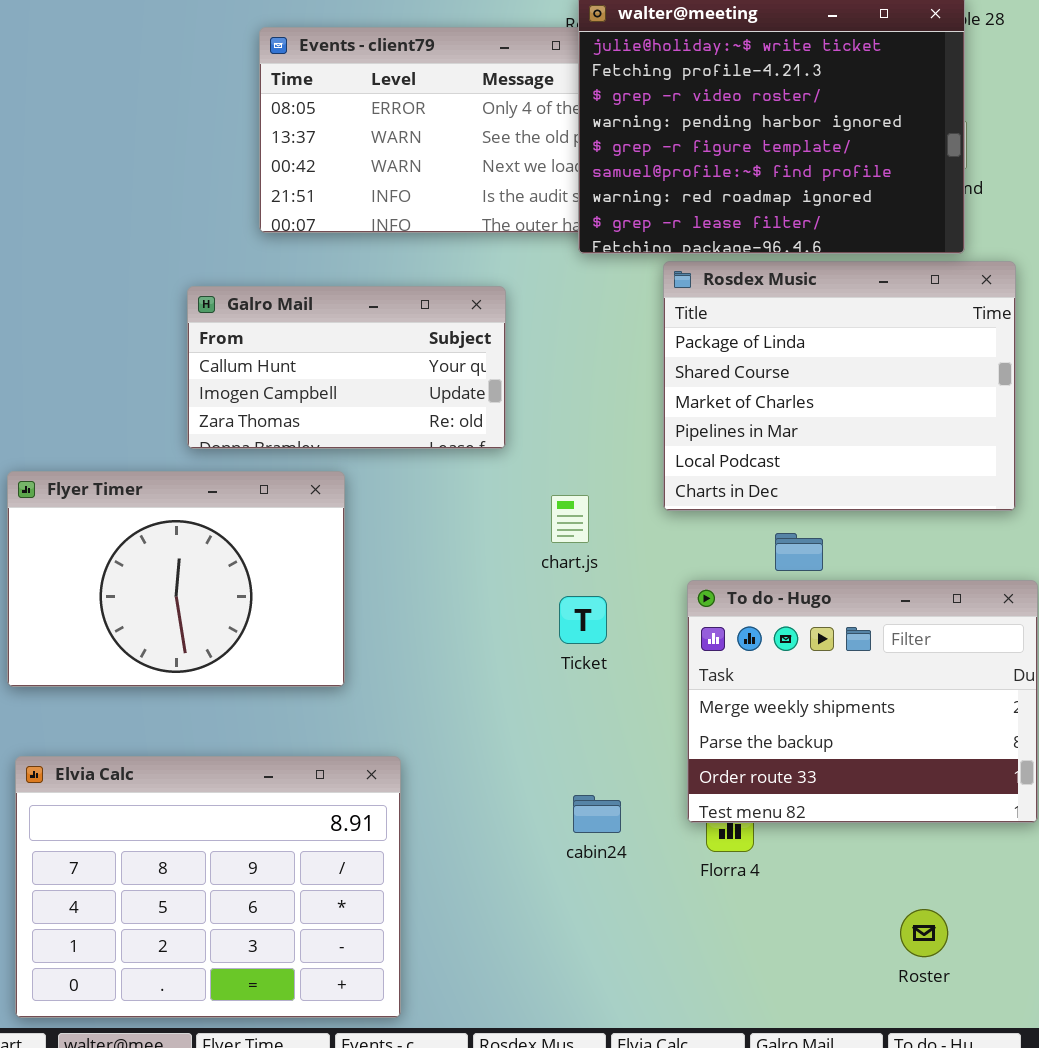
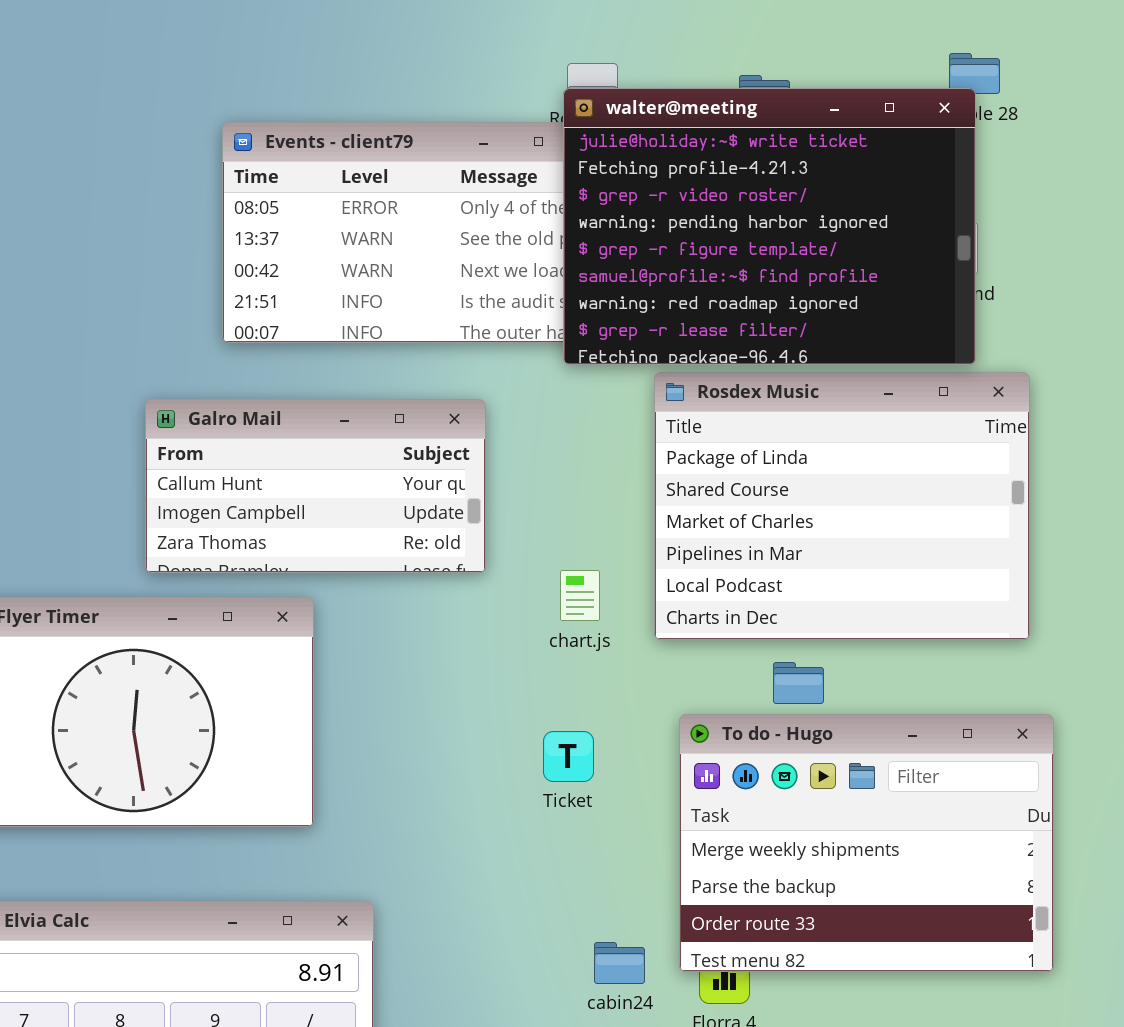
chart.js: [551,495,589,543] -> [560,570,600,621], moved
cabin24: [573,795,621,833] -> [594,942,645,984], moved

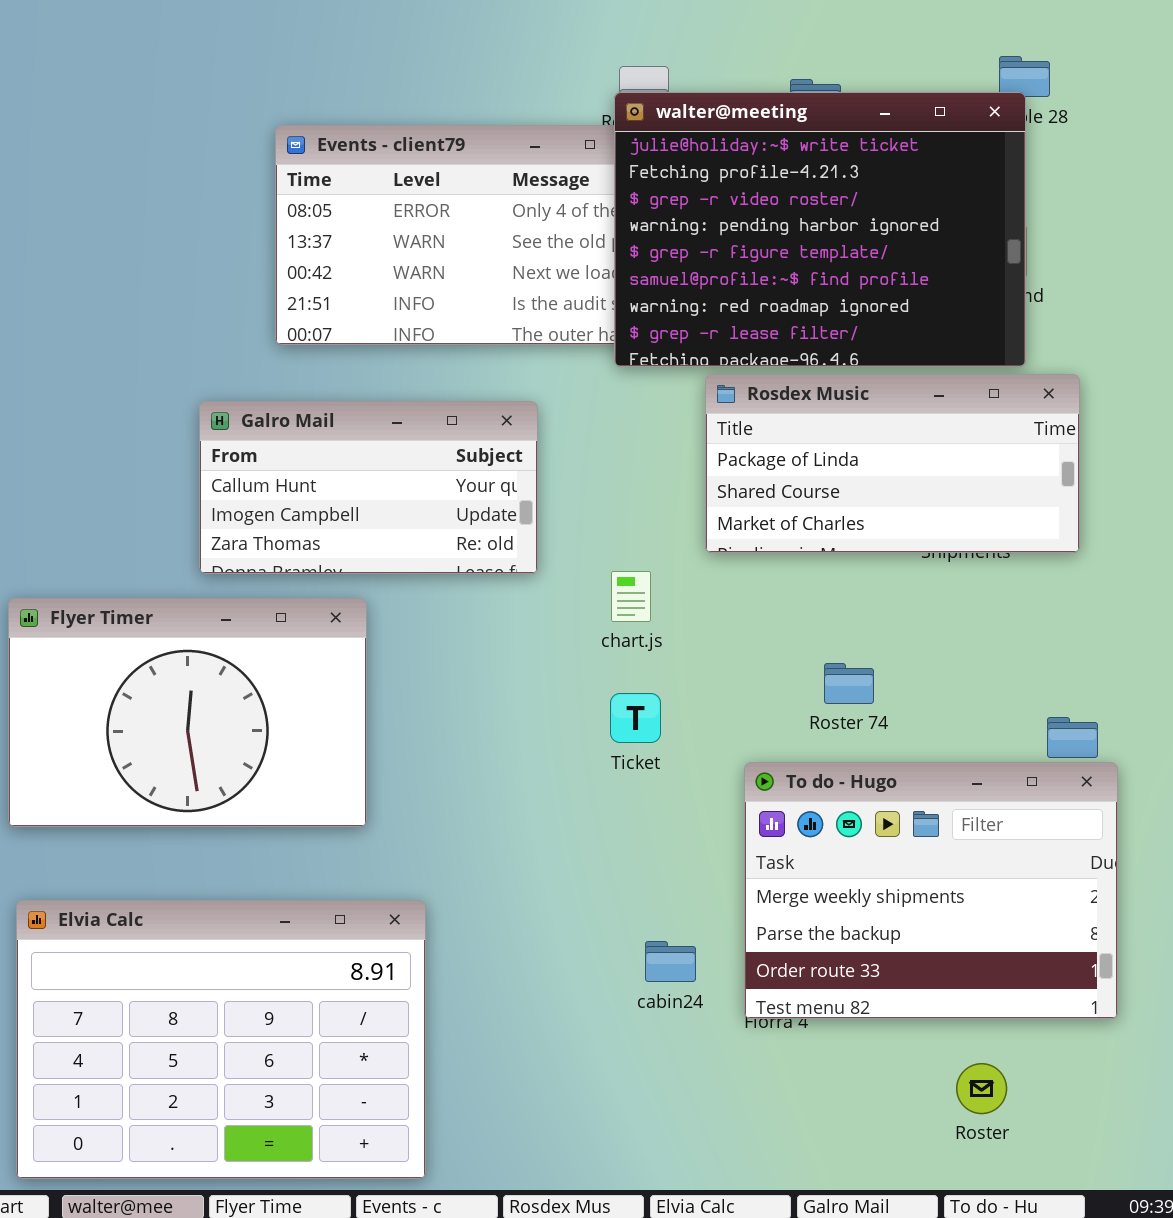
Rosdex Music: [654,372,1030,640] -> [705,374,1080,553], resized
To do - Hugo: [679,714,1054,972] -> [744,762,1118,1019], moved
Ticket: [543,731,594,782] -> [610,693,661,743], moved

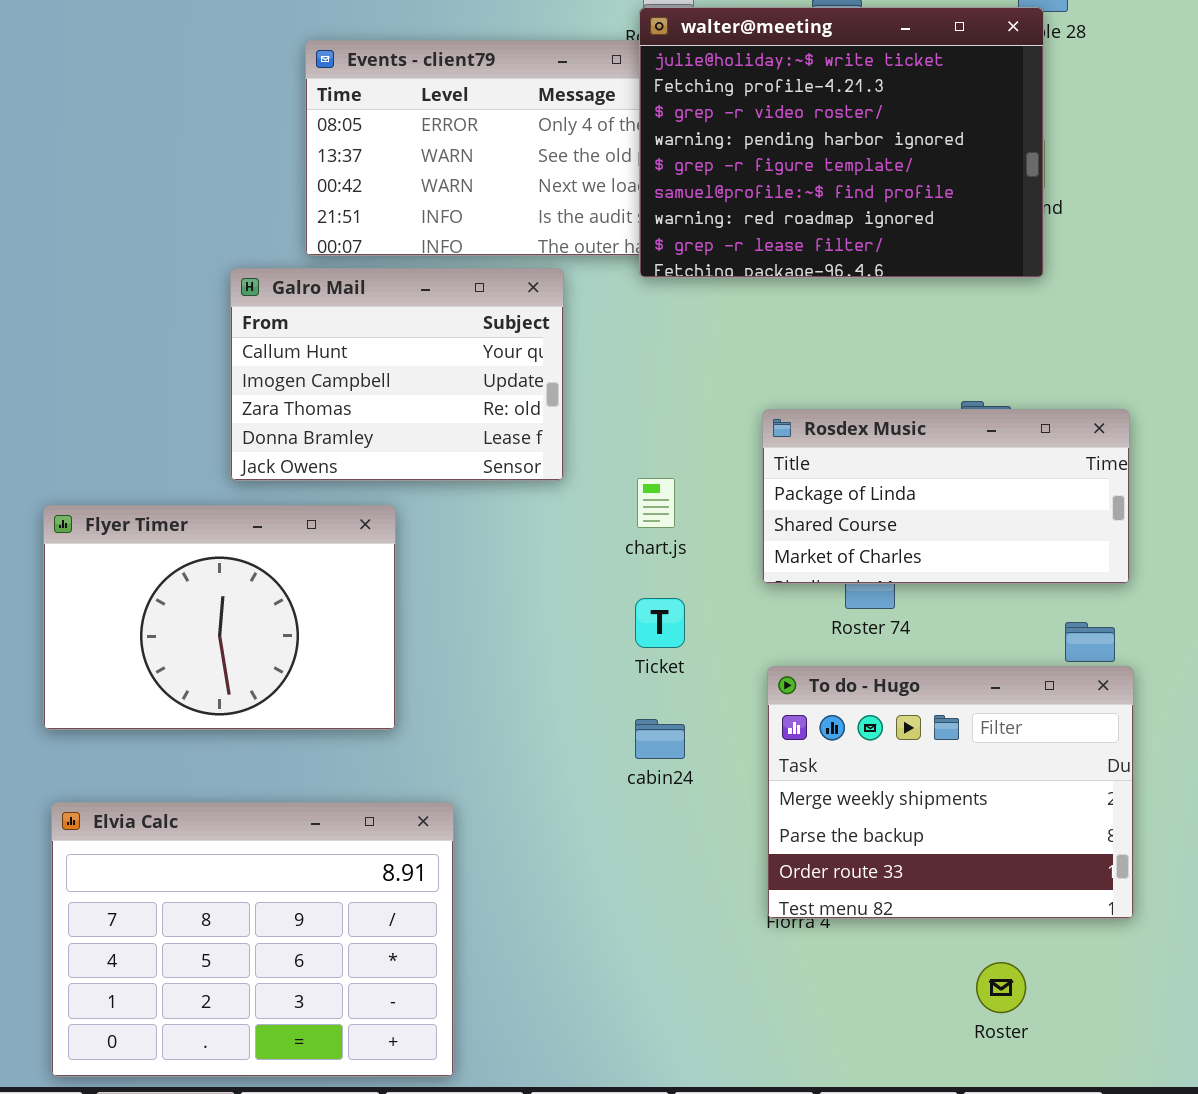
Rosdex Music: [705,374,1080,553] -> [762,409,1130,584], moved
Galro Mail: [199,401,538,574] -> [230,268,564,481], resized
cabin24: [645,941,696,982] -> [635,719,685,759], moved

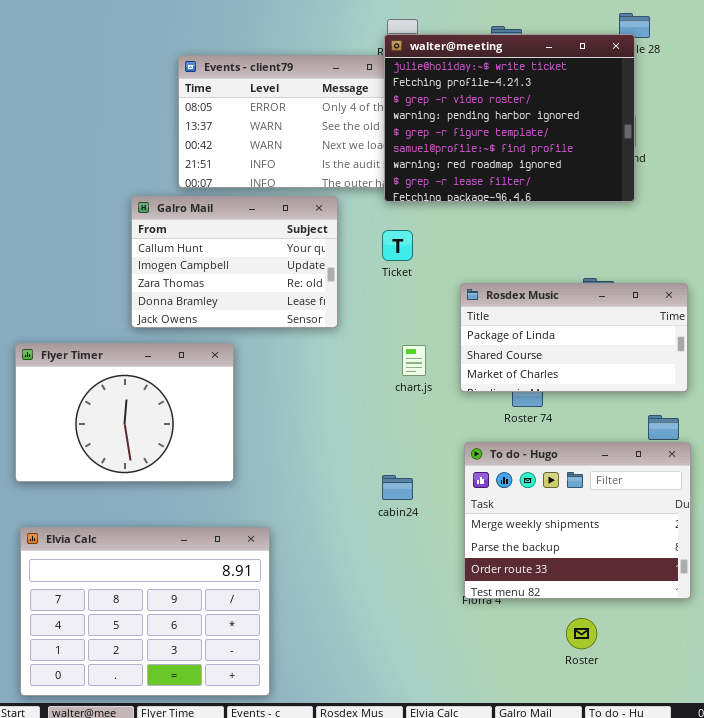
chart.js: [637,478,675,528] -> [402,345,426,376], moved
Ticket: [635,598,685,648] -> [382,230,413,261], moved
Roster: [976,962,1026,1013] -> [566,618,597,649], moved

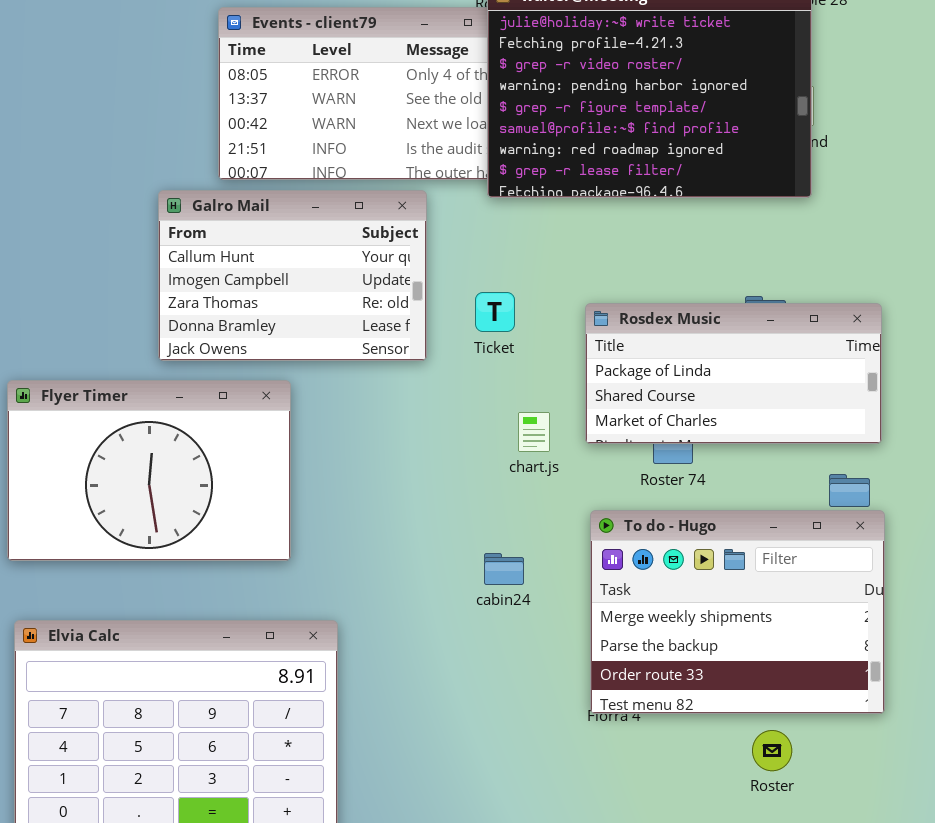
Ticket: [382,230,413,261] -> [475,292,515,332], moved
chart.js: [402,345,426,376] -> [518,412,550,452], moved
Roster: [566,618,597,649] -> [752,730,792,771], moved

